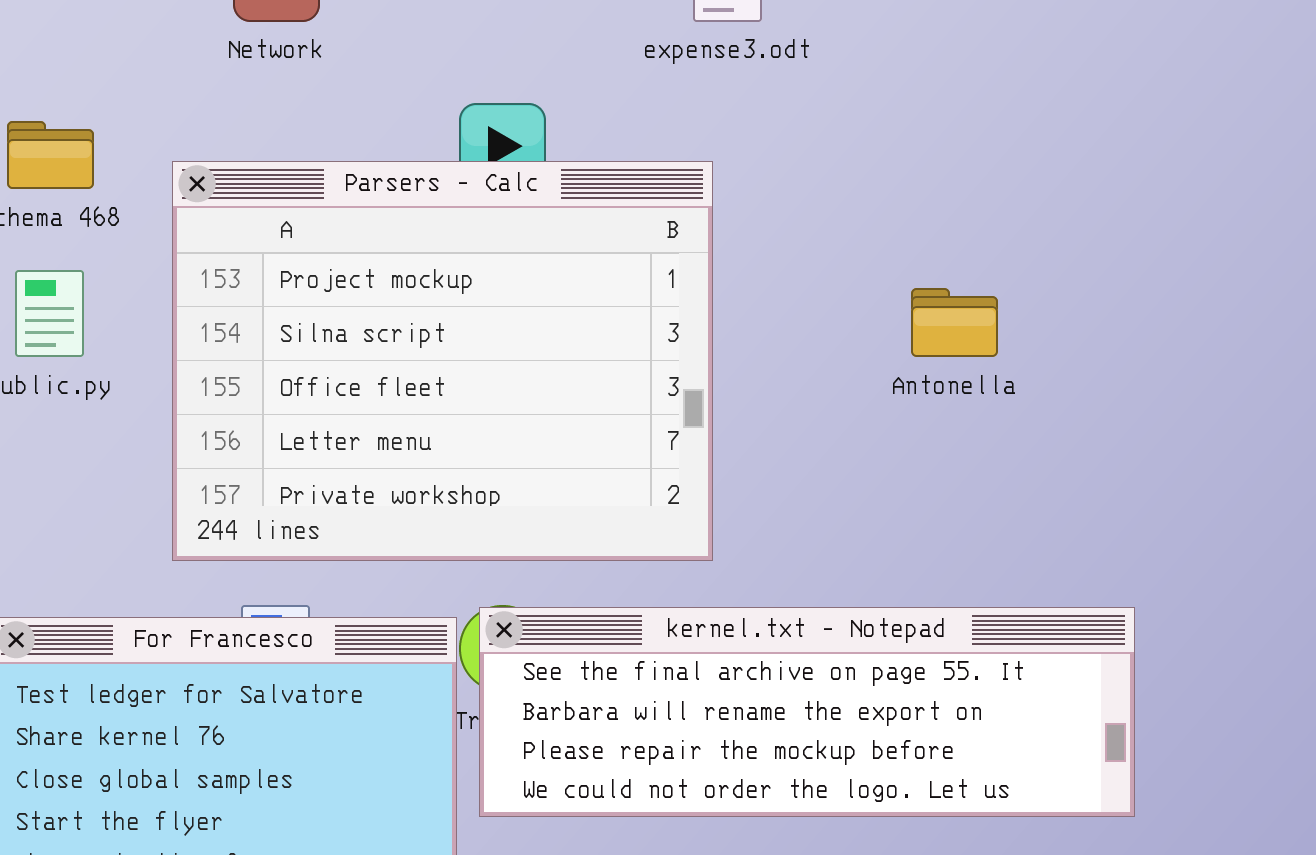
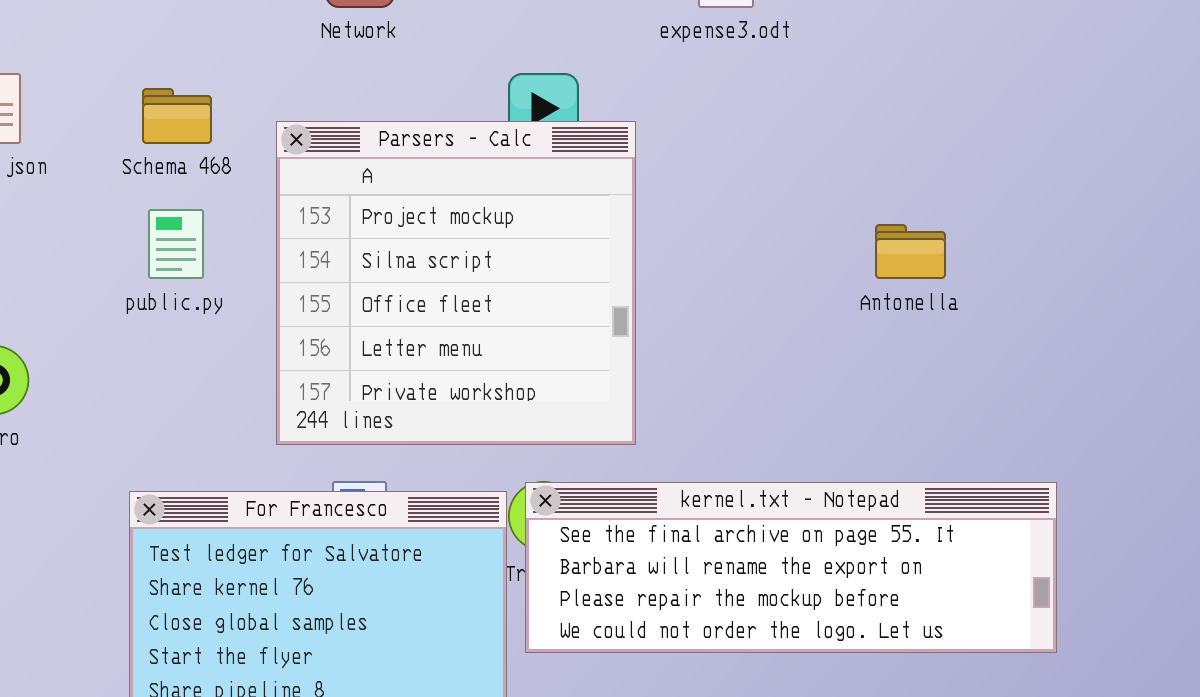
Parsers - Calc: [172,161,713,561] -> [276,121,636,445], resized

